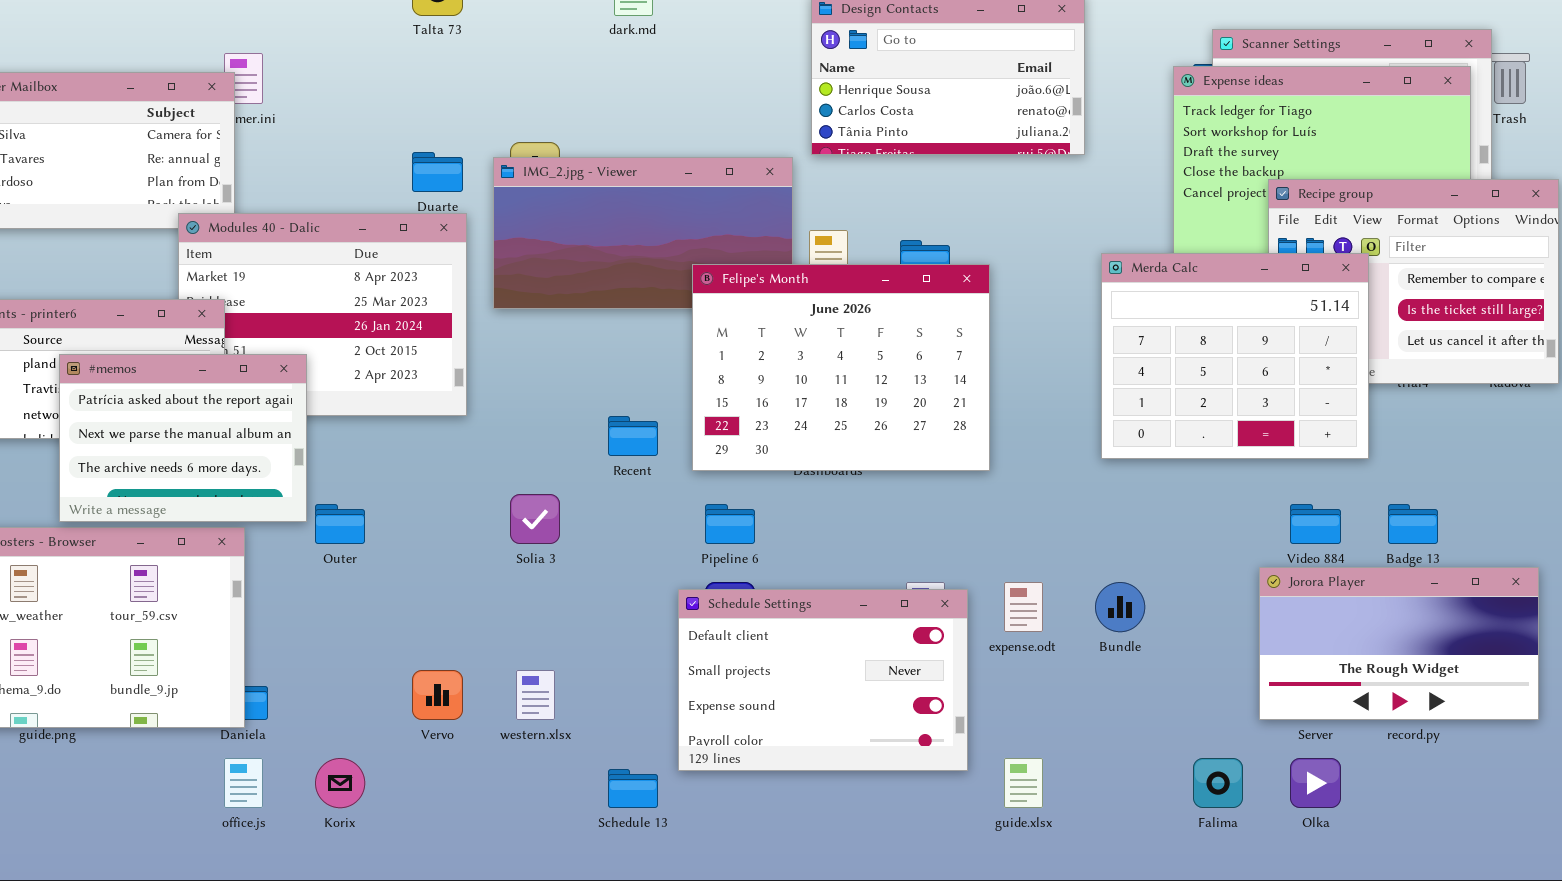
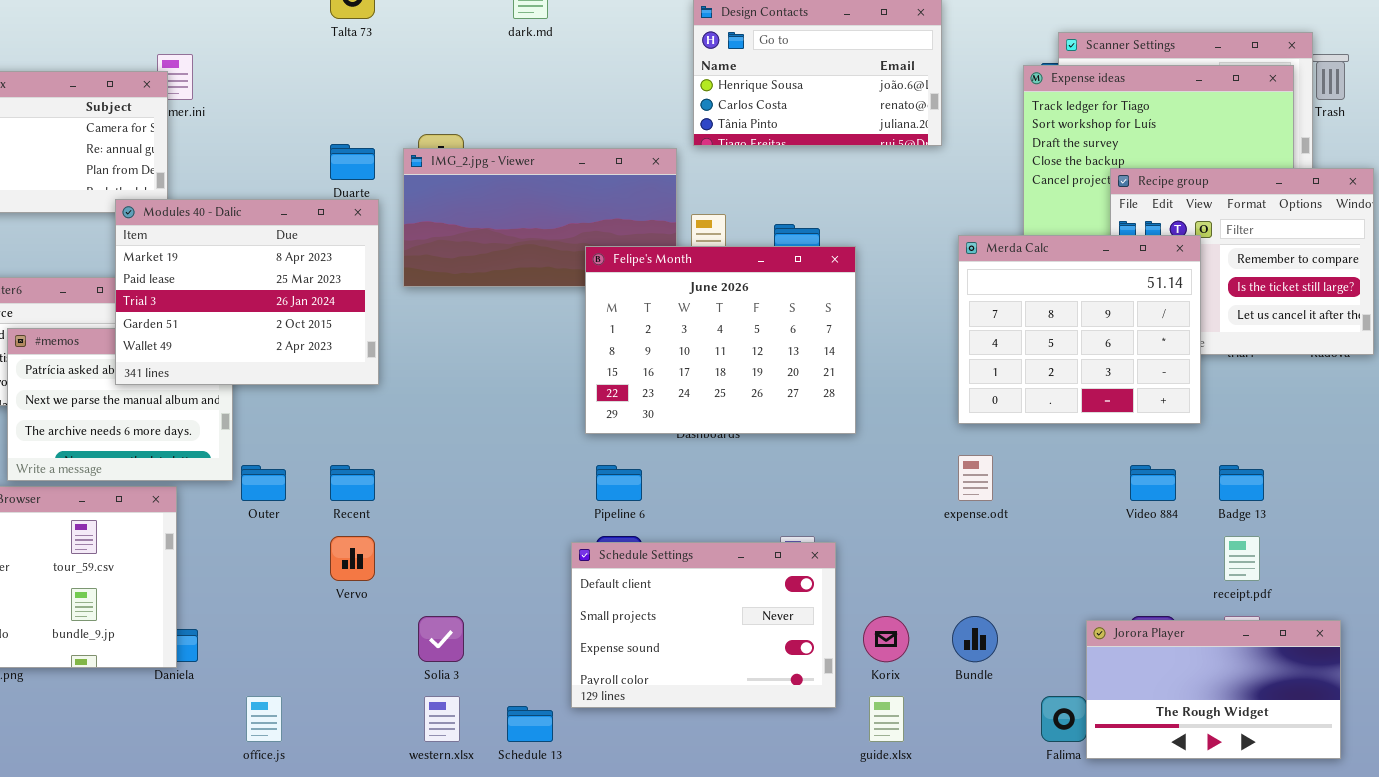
Modules 40 - Dalic: [178,213,467,416] -> [115,199,379,385], raised
Recent: [608,416,658,456] -> [330,465,375,501], moved
Solia 3: [510,494,560,544] -> [418,616,464,662], moved
Jorora Player: [1259,567,1539,720] -> [1086,620,1341,759], moved
expense.odt: [1004,582,1043,632] -> [958,455,993,501], moved
Bundle: [1095,582,1145,632] -> [952,616,998,662], moved
Vervo: [412,670,463,720] -> [330,536,375,581], moved
western.xlsx: [516,670,555,720] -> [424,696,460,742], moved
office.js: [224,758,263,808] -> [246,696,282,742], moved
Korix: [315,758,365,808] -> [863,616,909,662], moved

